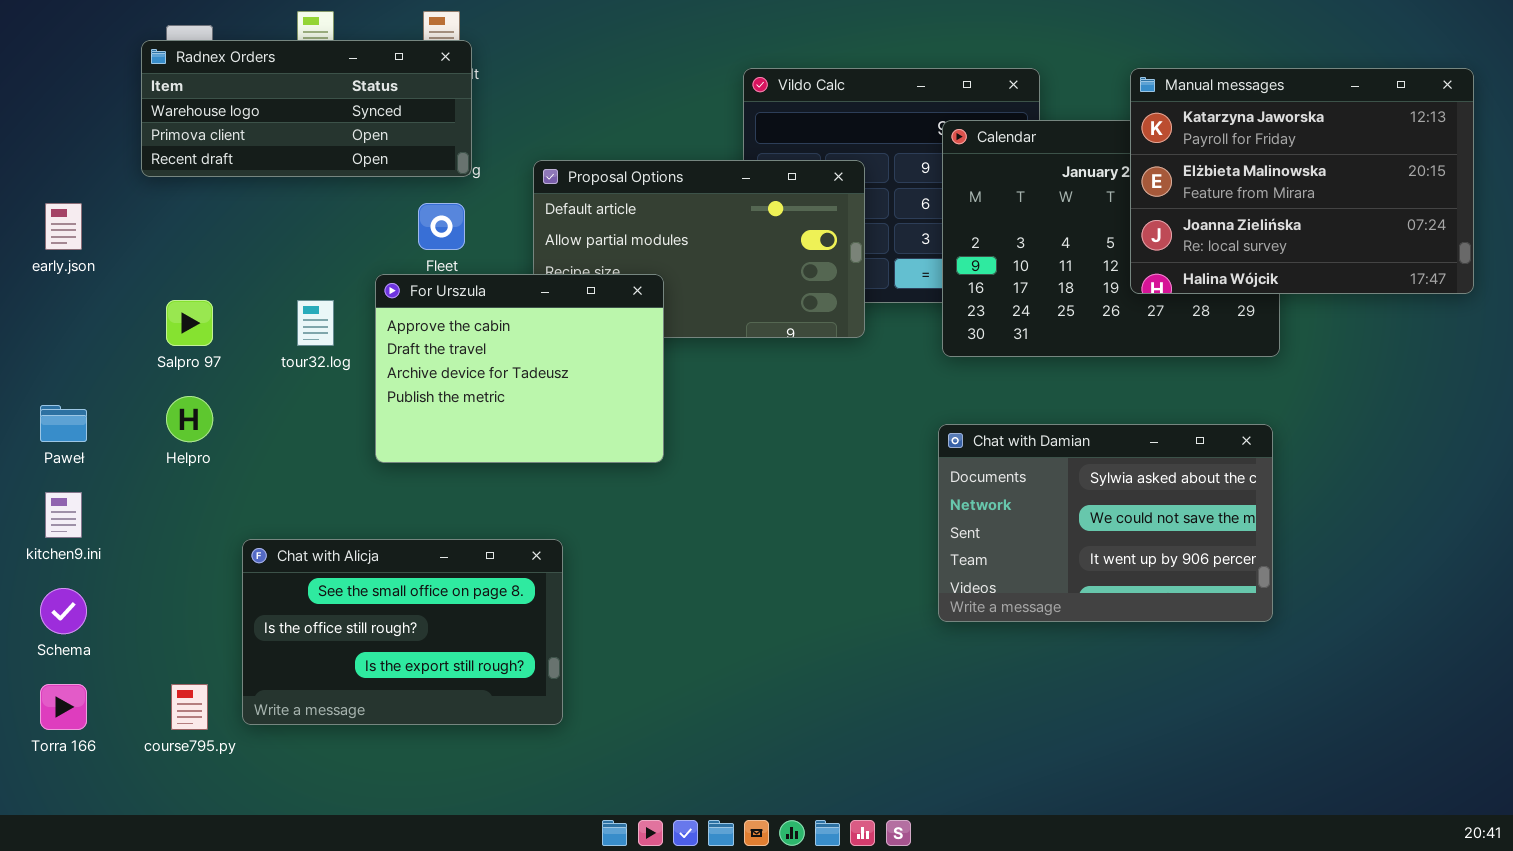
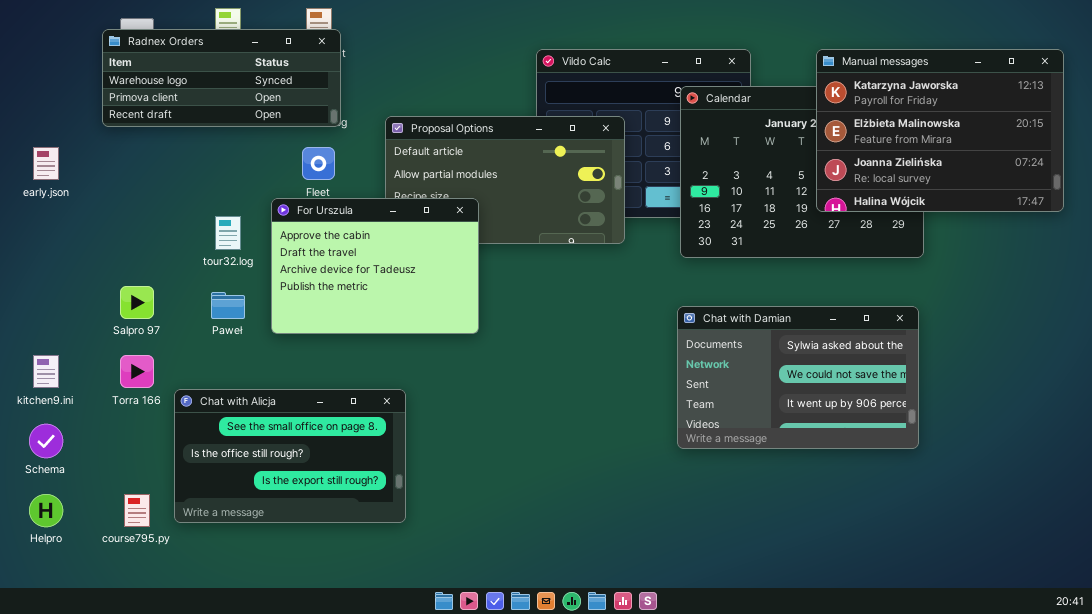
Salpro 97: [166,300,213,346] -> [120,286,154,319], moved
Helpro: [166,396,213,442] -> [29,494,63,527], moved
Paweł: [40,405,87,442] -> [211,292,245,319], moved
Torra 166: [40,684,87,730] -> [120,355,154,388], moved

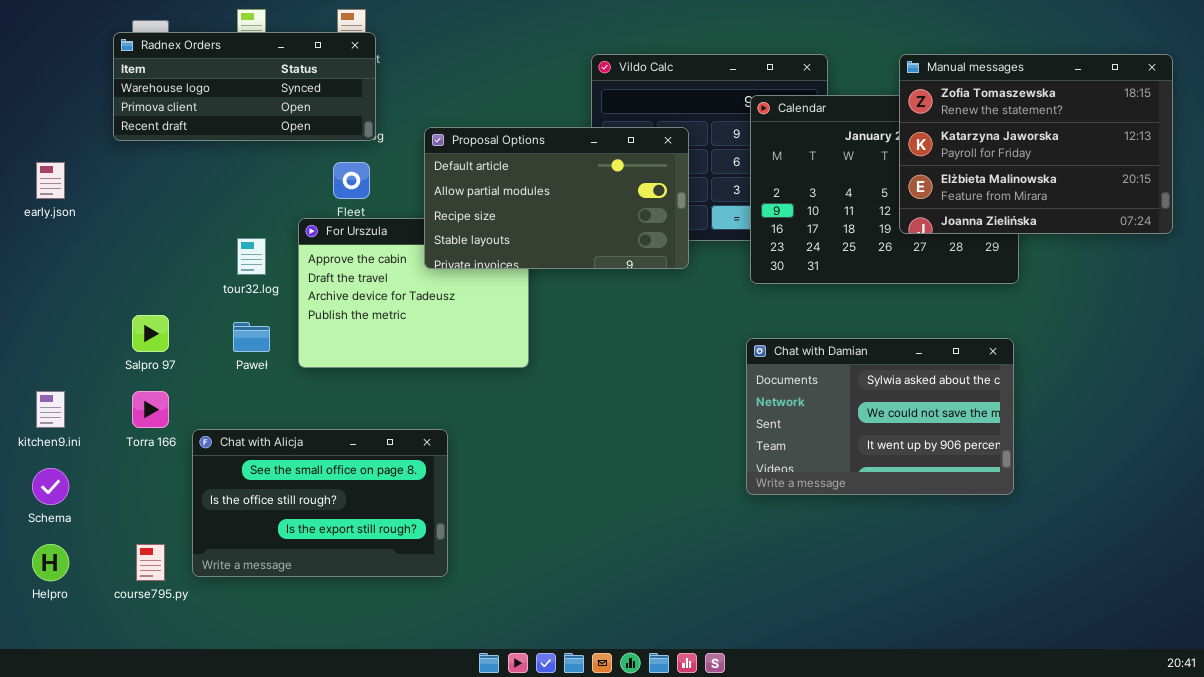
Manual messages: [816,49,1064,212] -> [899,54,1173,234], scrolled up 1 row
Proposal Options: [385,116,625,244] -> [424,127,689,269], raised

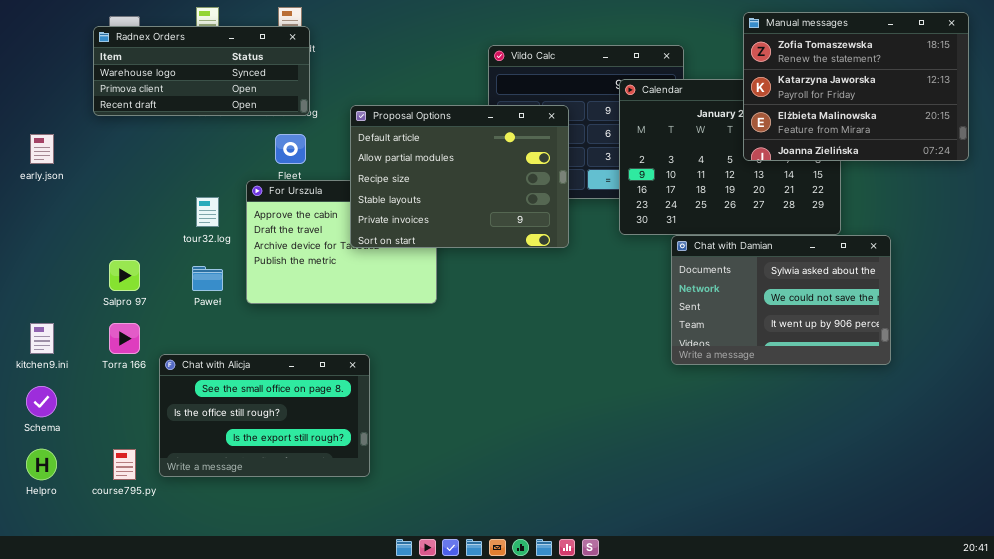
Manual messages: [899,54,1173,234] -> [743,12,969,161], moved
Proposal Options: [424,127,689,269] -> [350,105,569,248], resized
Chat with Damian: [746,338,1014,495] -> [671,235,891,365], moved

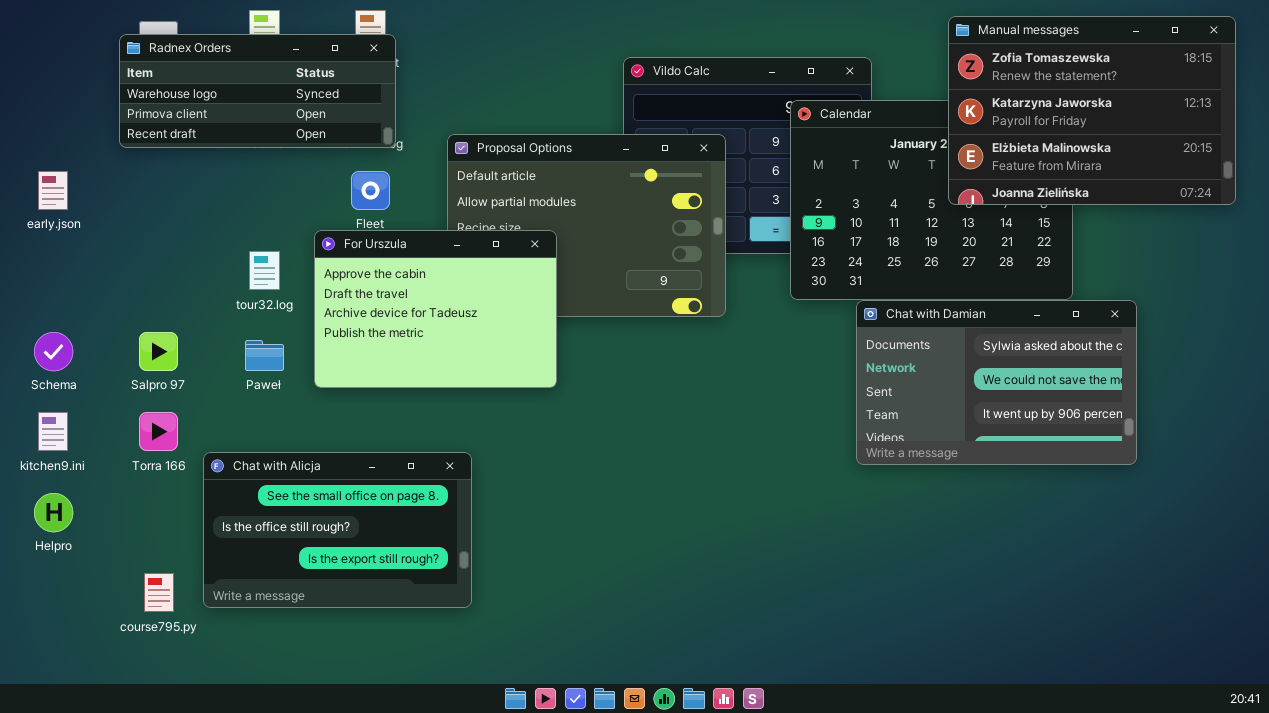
For Urszula: [246,180,437,304] -> [314,230,557,388], raised
Schema: [26,386,57,417] -> [34,332,73,371], moved
Helpro: [26,449,57,480] -> [34,493,73,532], moved

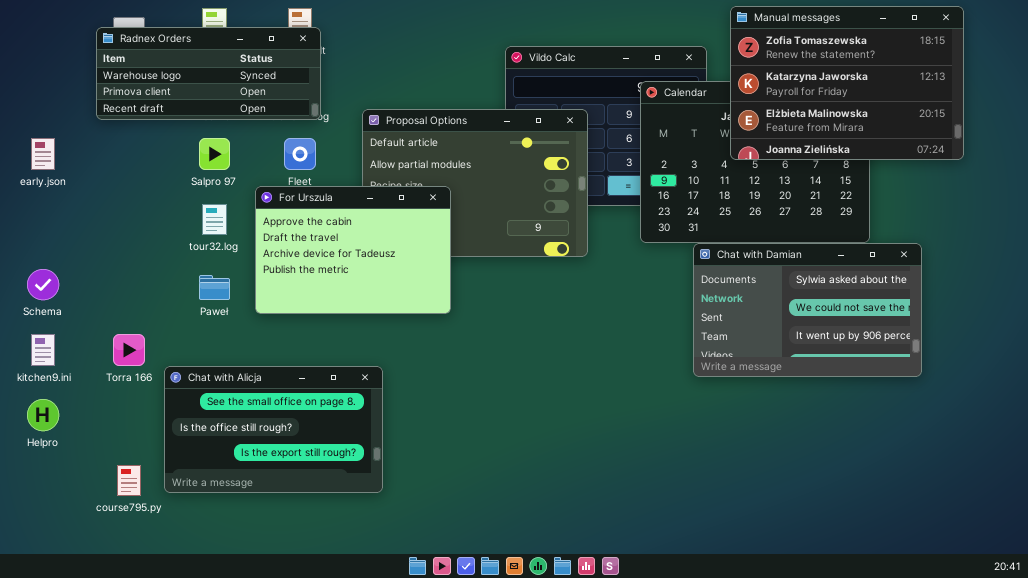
Manual messages: [948,16,1236,205] -> [730,6,964,160], moved
Salpro 97: [139,332,178,371] -> [199,138,230,170], moved

